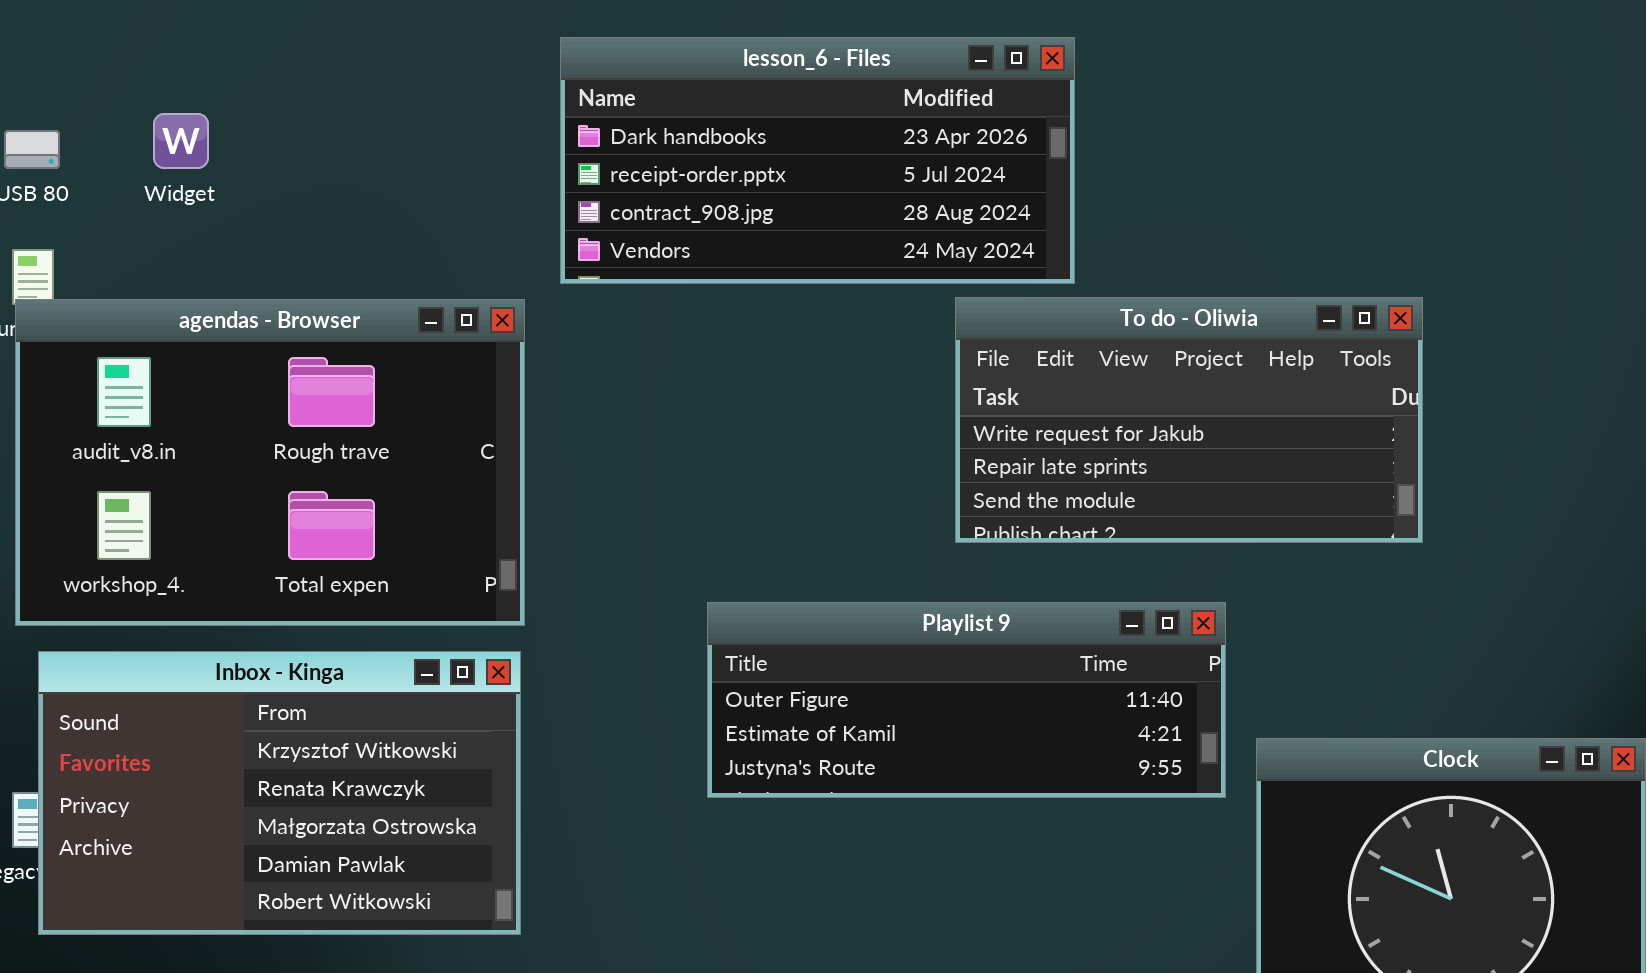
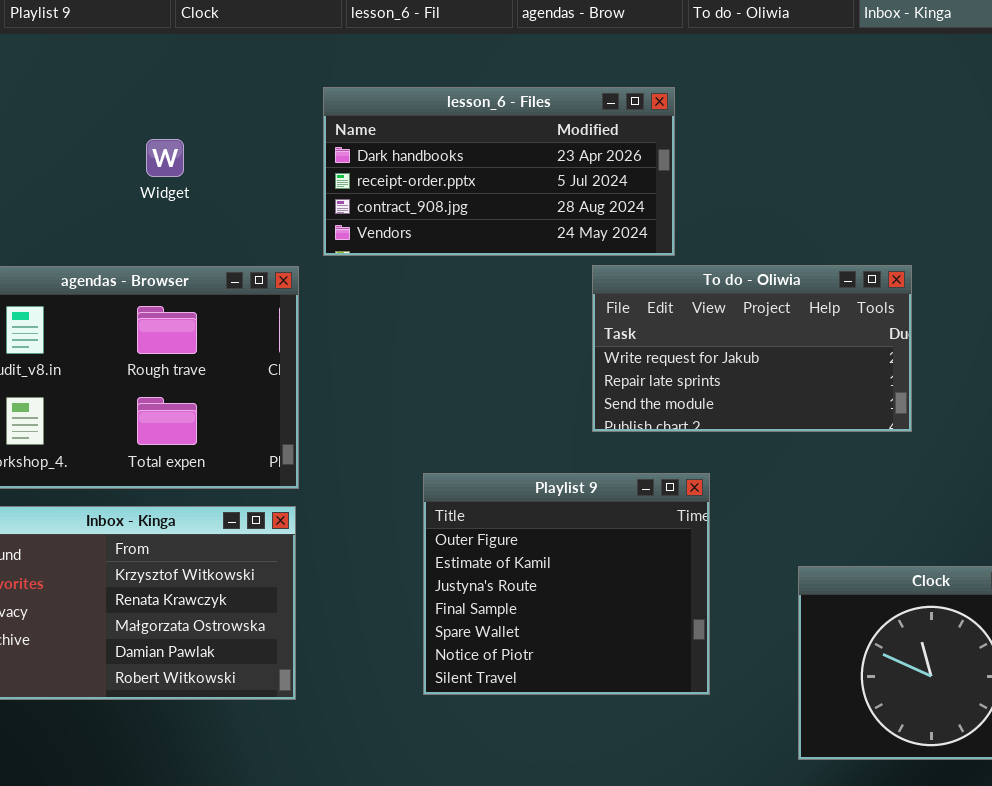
Widget: [153,113,209,169] -> [146,139,184,177], moved
Playlist 9: [707,602,1226,798] -> [423,473,710,695], resized

